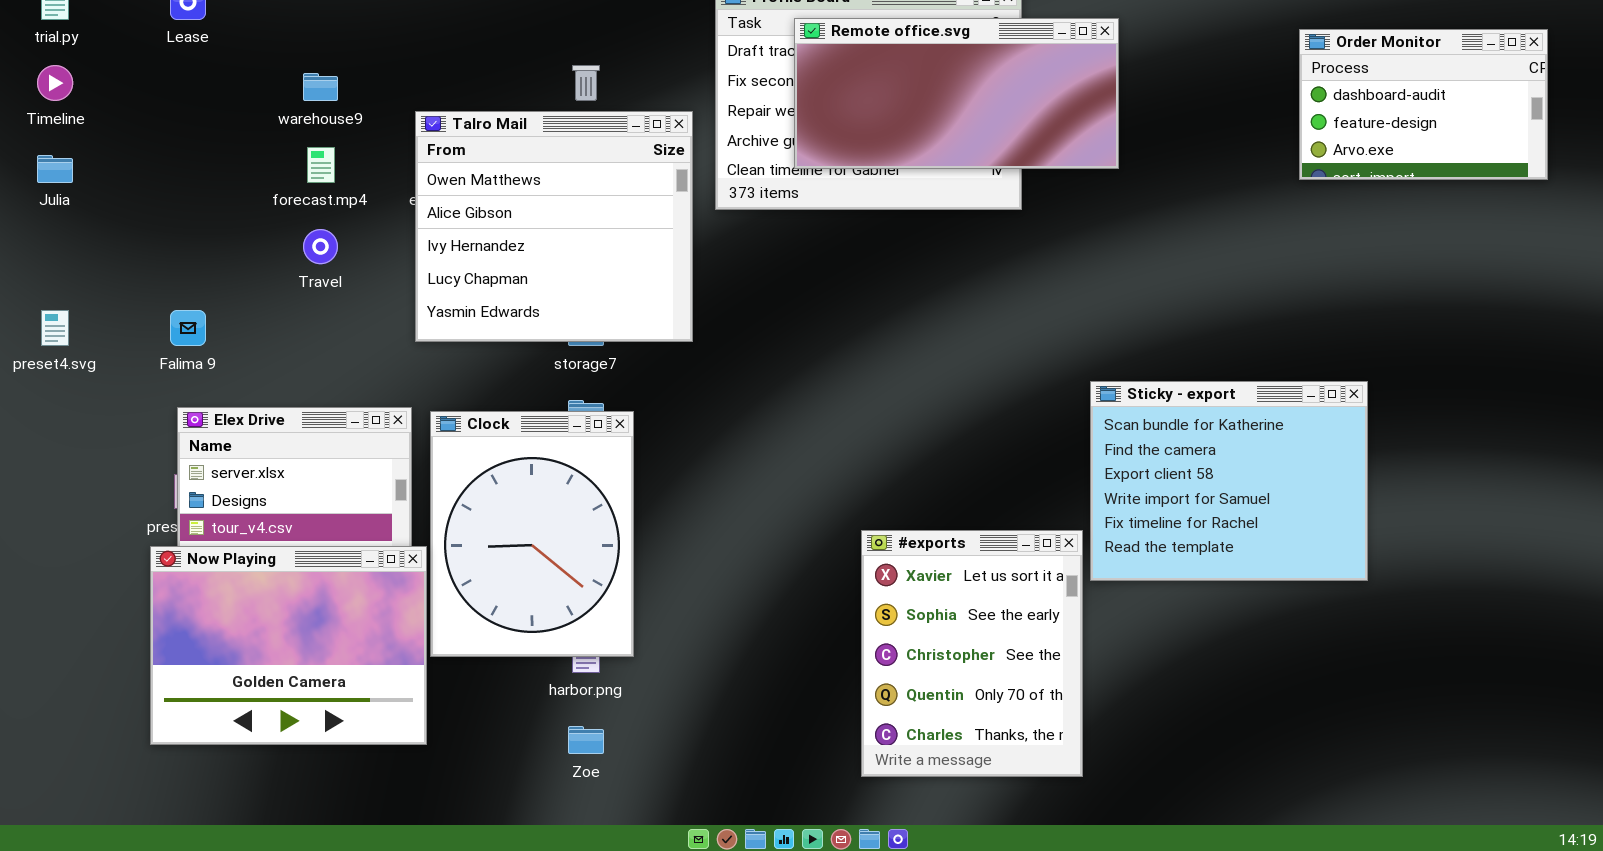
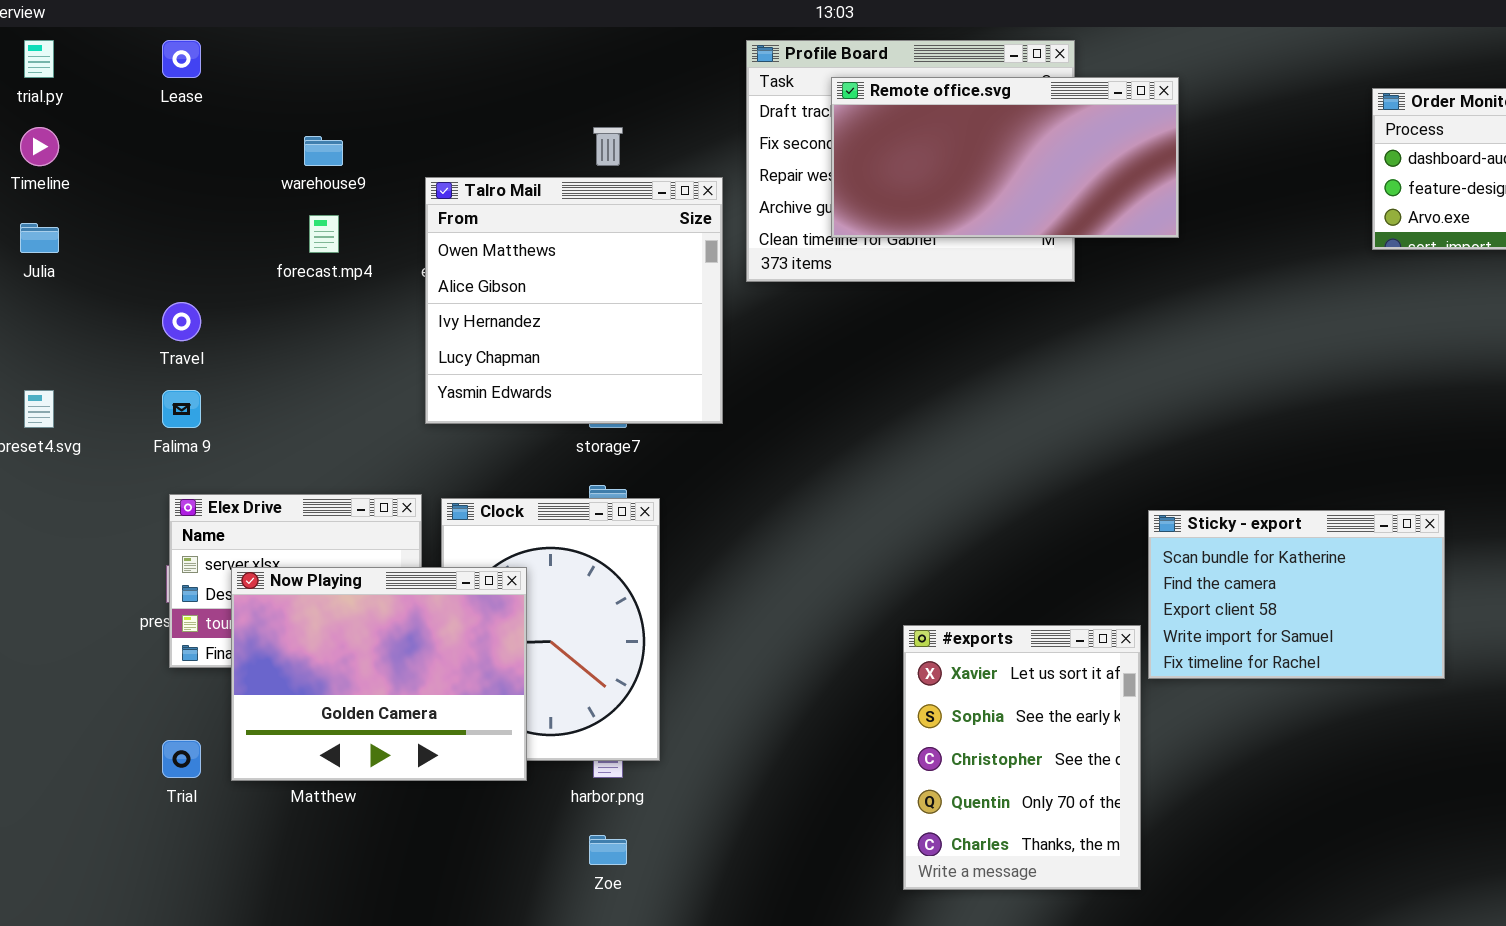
Travel: [303,229,338,264] -> [162,302,201,341], moved
Sticky - export: [1090,381,1368,581] -> [1148,510,1445,679], resized
Now Playing: [150,546,427,745] -> [231,567,527,781], moved

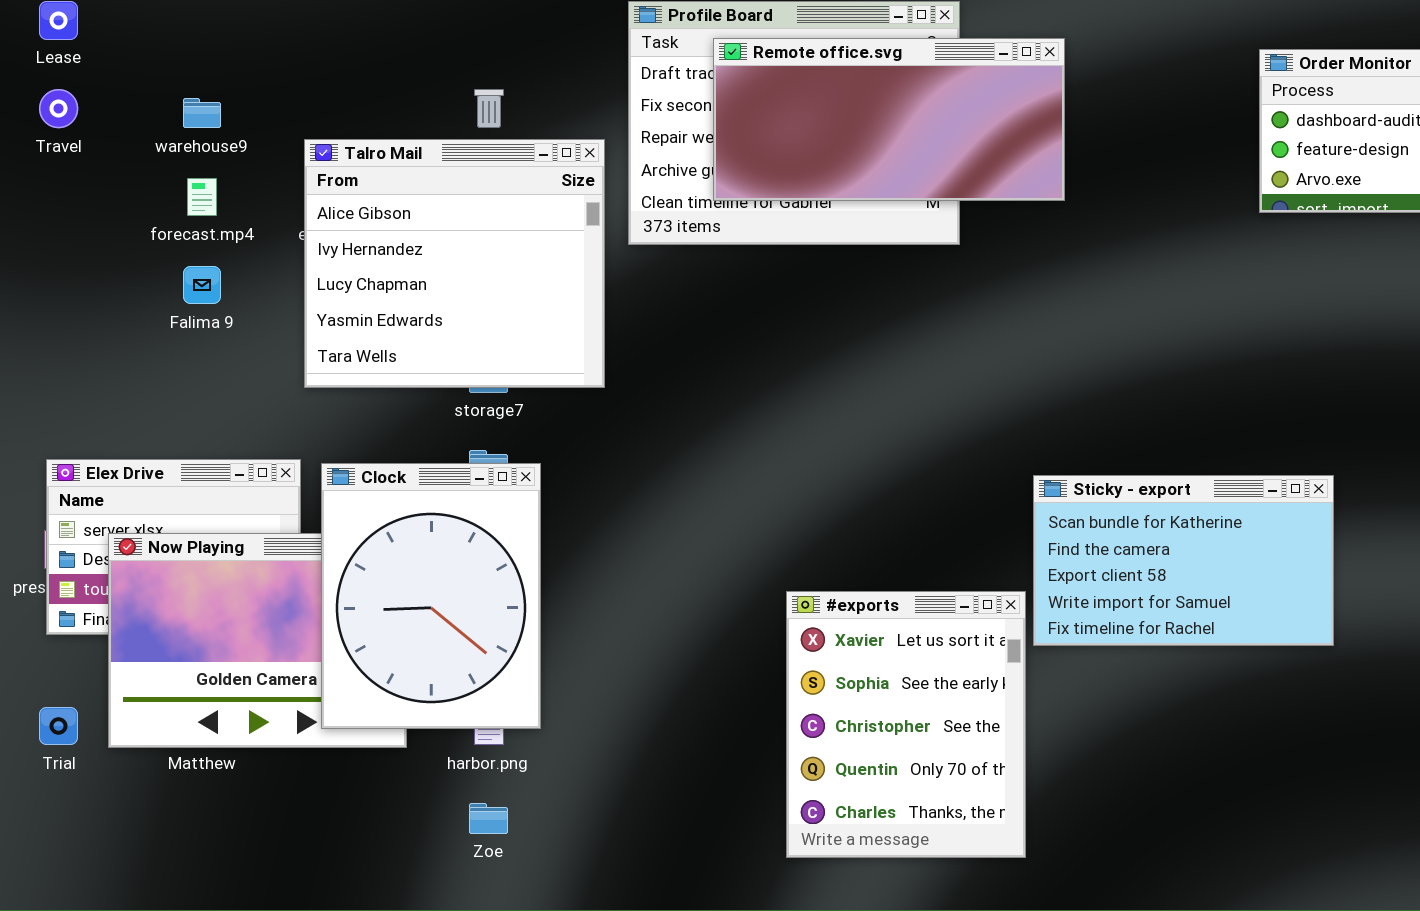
Talro Mail: [425,177,723,424] -> [304,139,605,388], scrolled down 1 row
Travel: [162,302,201,341] -> [39,89,78,128], moved
Falima 9: [162,390,201,428] -> [183,266,221,304], moved
Clock: [441,498,660,761] -> [321,463,541,729], raised

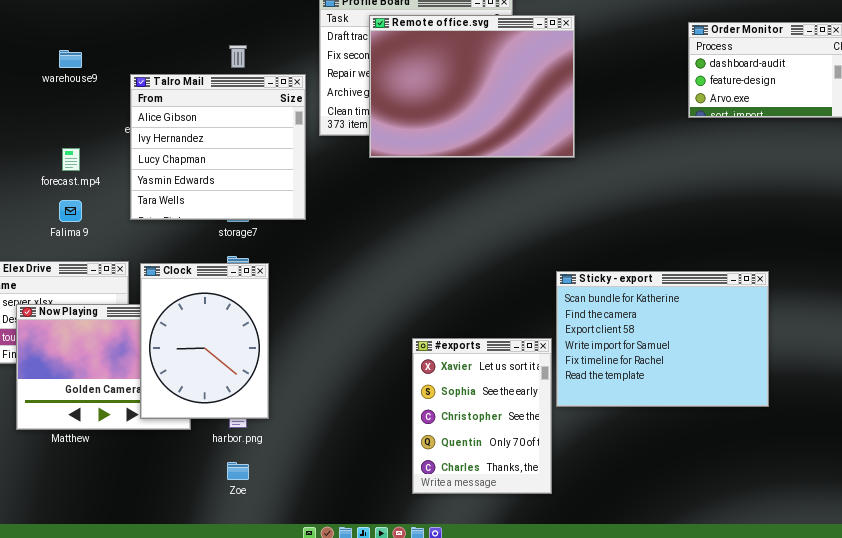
Remote office.svg: [713,38,1065,201] -> [369,15,575,158], resized
forecast.mp4: [187,178,217,216] -> [62,148,80,171], moved
Falima 9: [183,266,221,304] -> [59,200,82,222], moved
Sticky - export: [1033,475,1334,646] -> [556,271,769,407], resized

